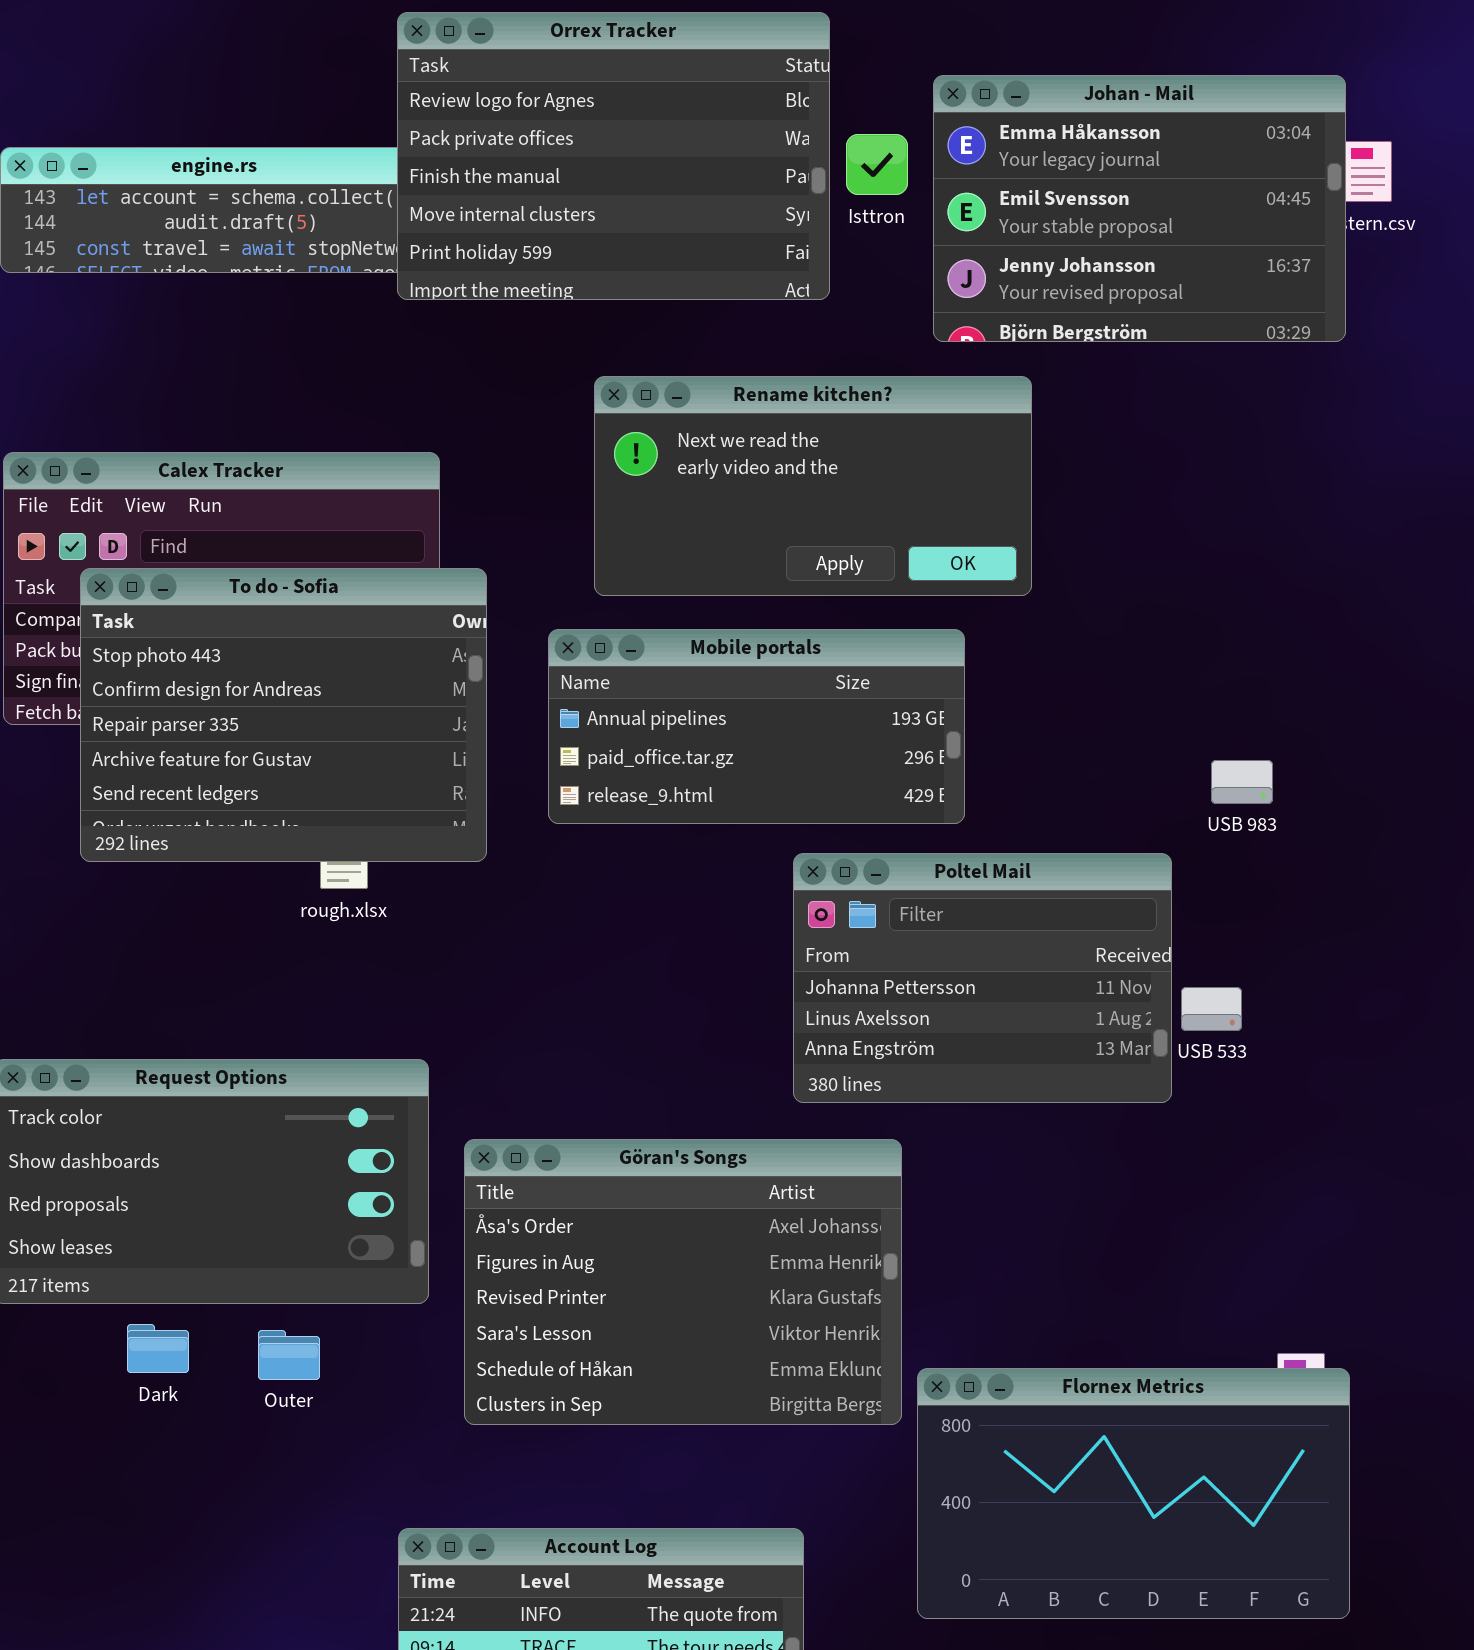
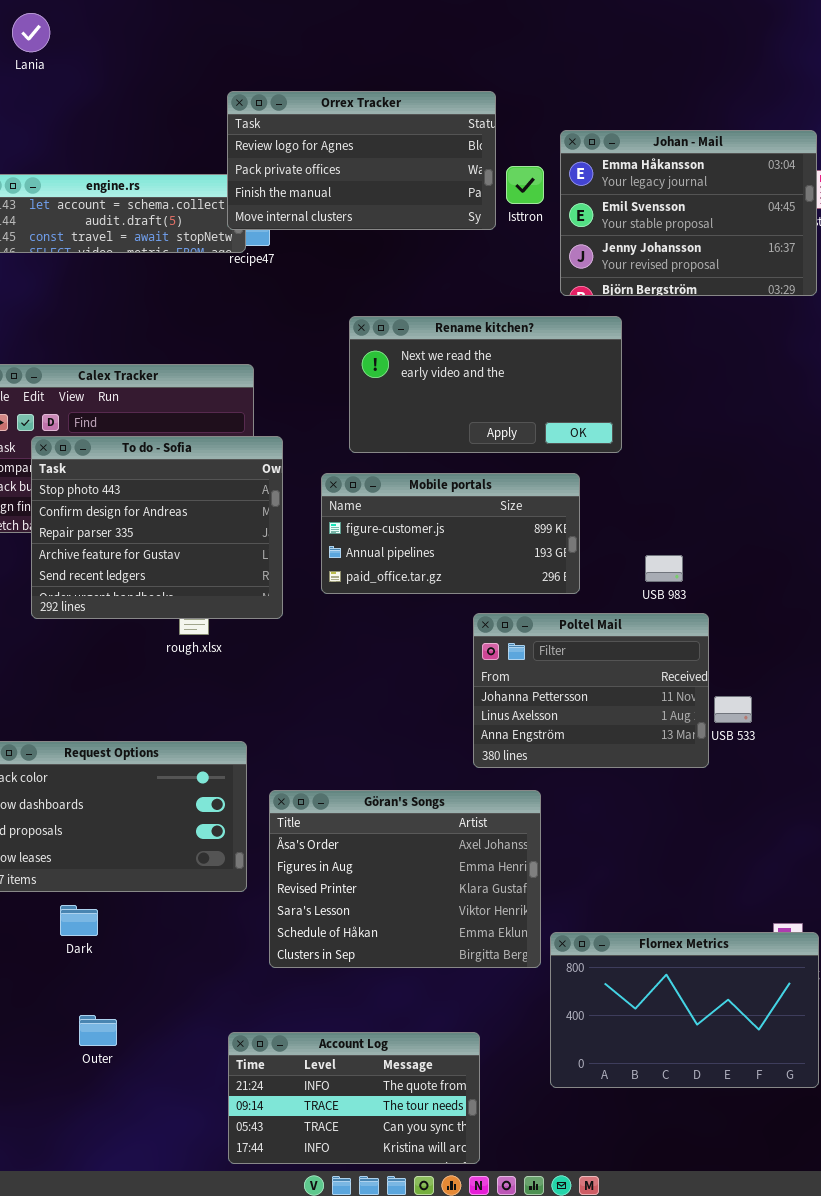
Orrex Tracker: [397,12,830,300] -> [227,91,496,230], resized
Mobile portals: [548,629,965,824] -> [321,473,580,594], scrolled up 1 row
USB 983: [1211,760,1273,804] -> [645,555,683,582], moved
Outer: [258,1330,320,1380] -> [79,1015,117,1046], moved

